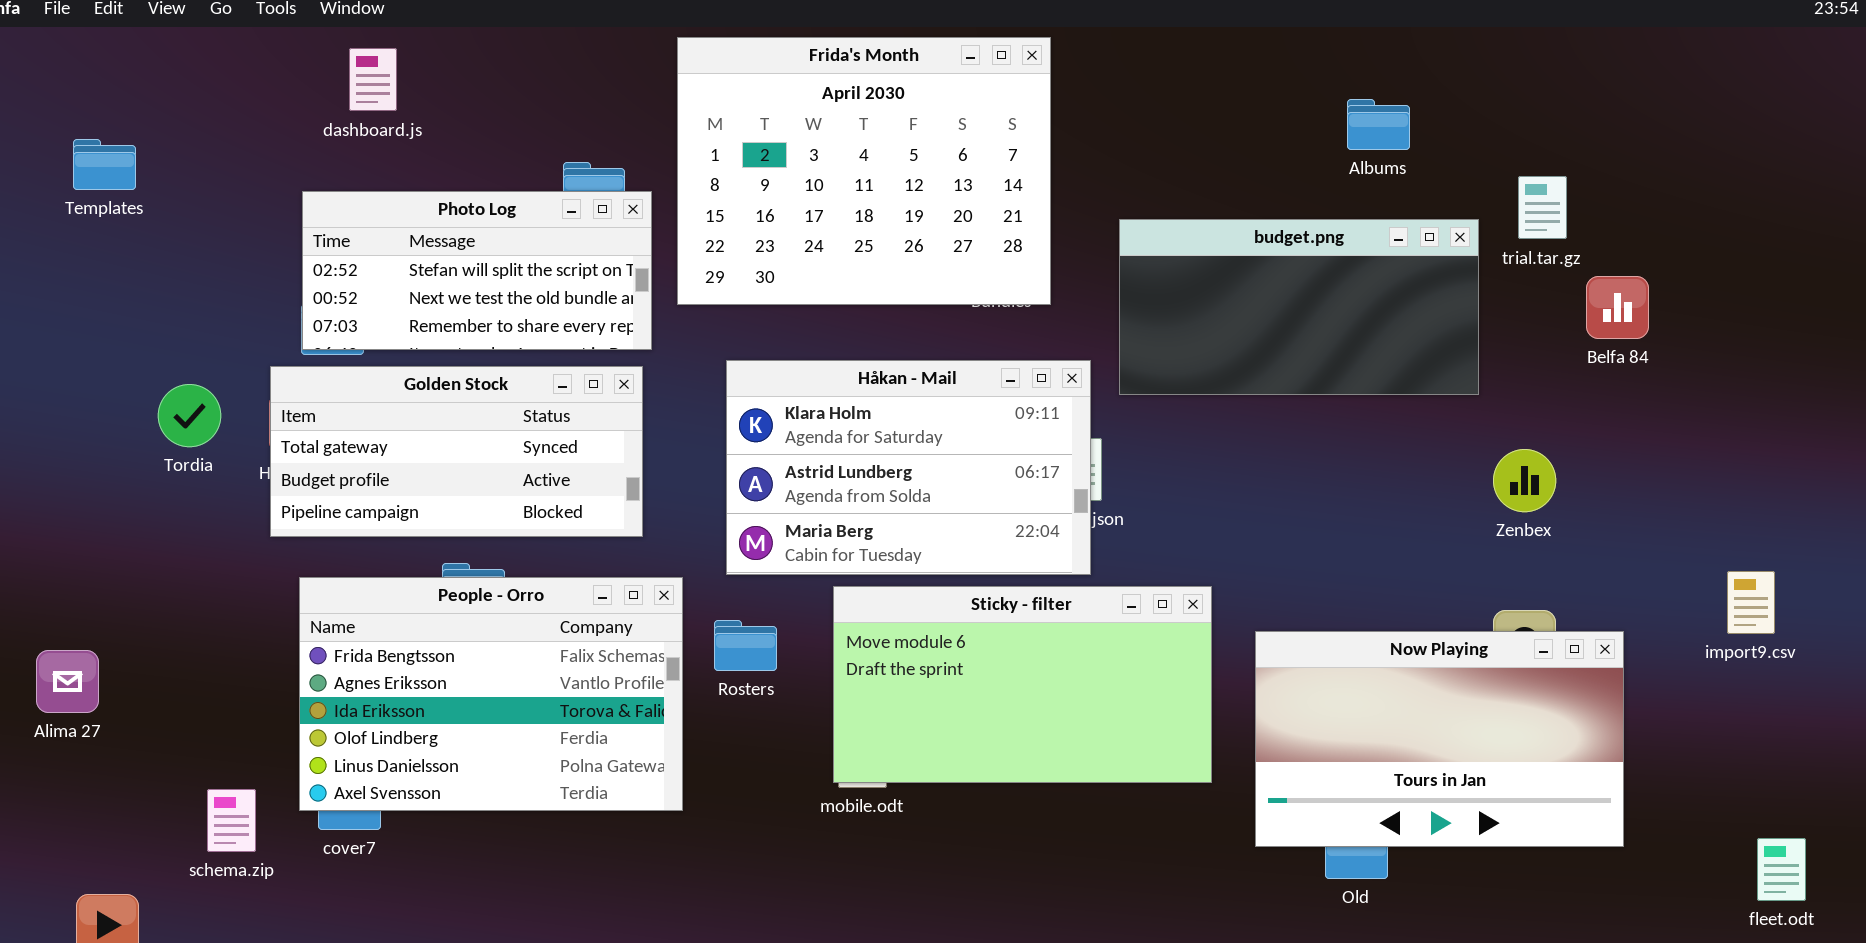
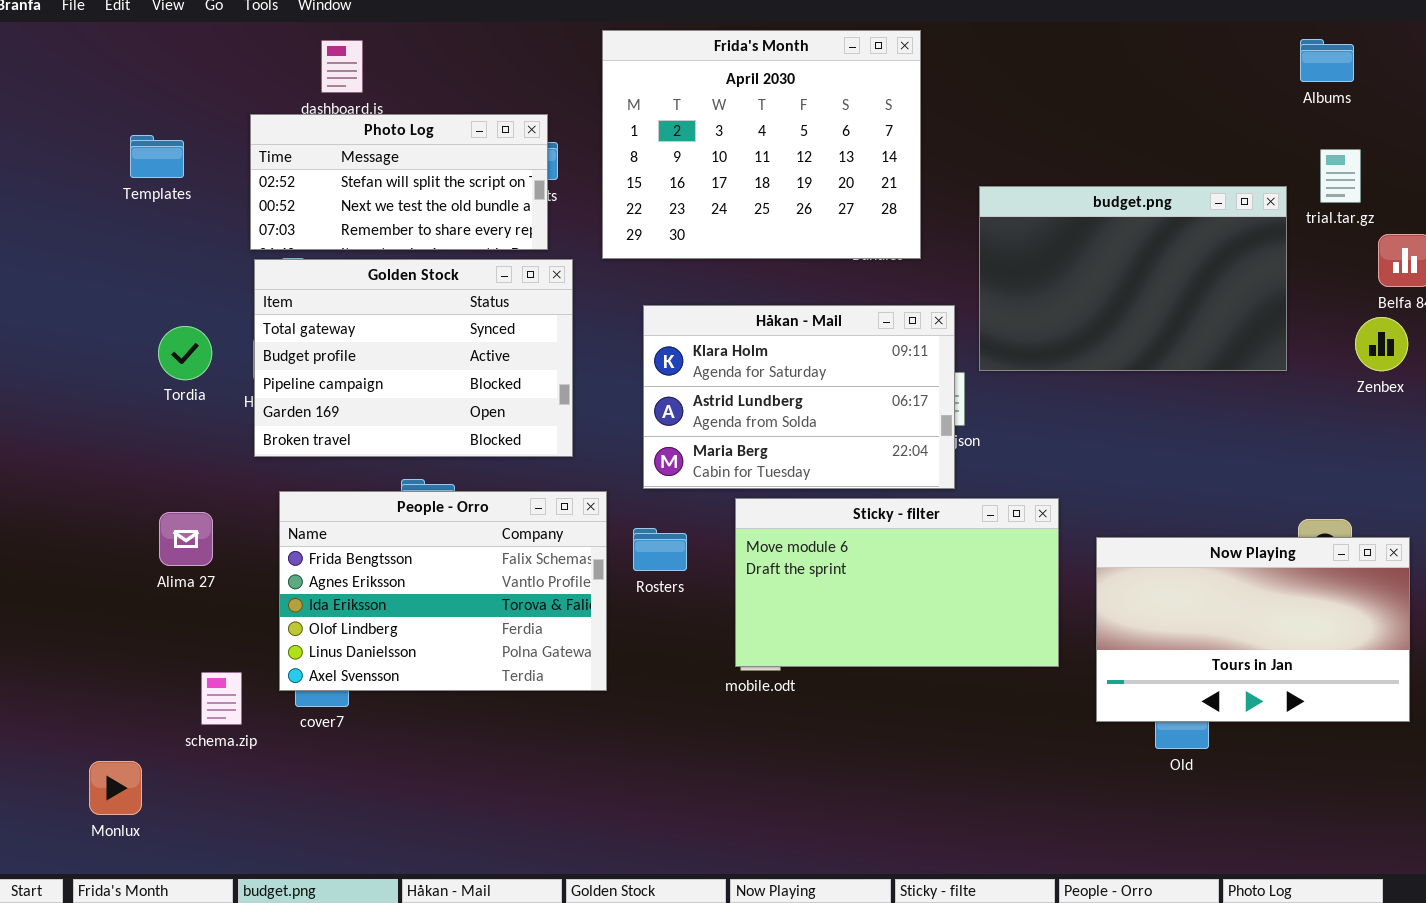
Albums: [1347,99,1410,150] -> [1300,39,1354,82], moved
Templates: [73,139,136,190] -> [130,135,184,178], moved
Photo Log: [302,191,652,350] -> [250,114,548,250], moved
budget.png: [1119,219,1479,395] -> [979,186,1287,371], resized
Golden Stock: [270,366,643,537] -> [254,259,573,457], resized
Zenbex: [1493,449,1556,512] -> [1355,317,1408,371], moved
Alima 27: [36,650,99,713] -> [159,512,213,566], moved

